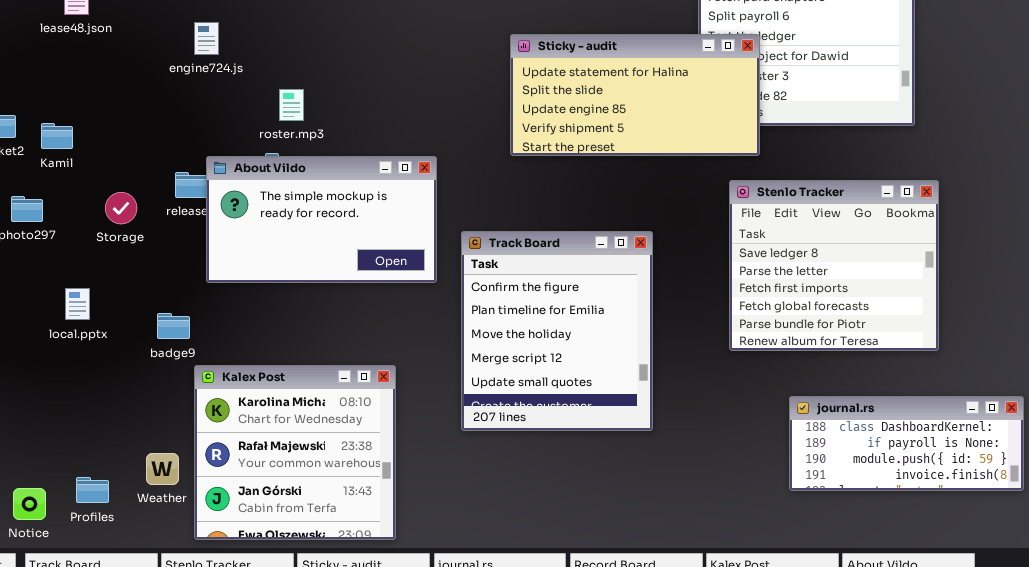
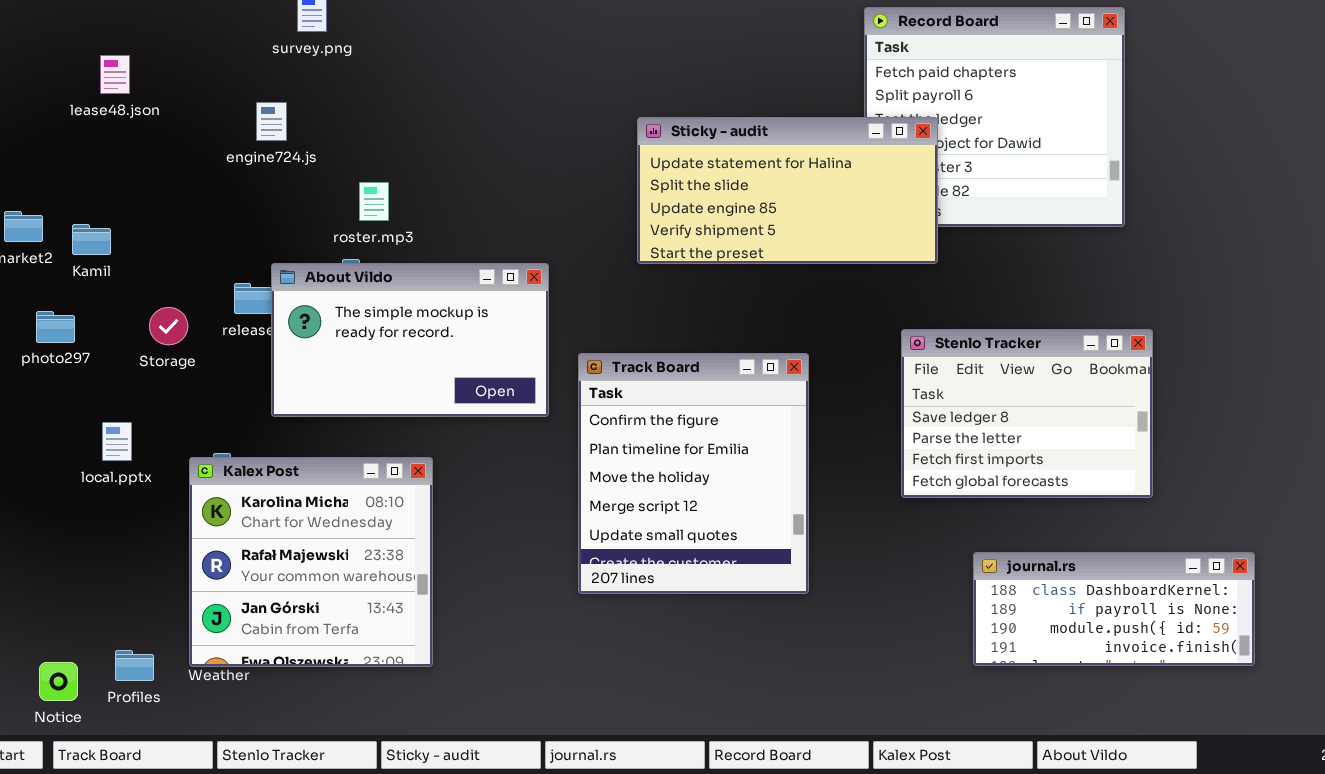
Stenlo Tracker: [729,180,939,351] -> [901,329,1153,498], resized
Kalex Post: [194,365,396,540] -> [189,457,433,667], moved

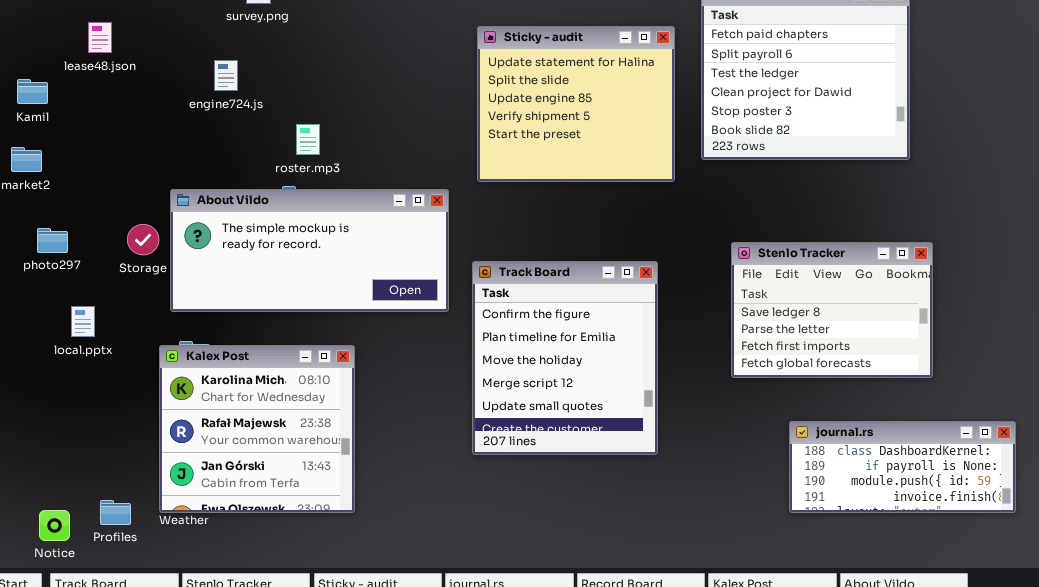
Sticky - audit: [637,117,938,264] -> [477,26,675,182], moved, resized
Kamil: [72,224,111,255] -> [17,79,48,104], moved
About Vildo: [271,263,549,417] -> [170,189,449,312], resized
local.pptx: [102,422,132,461] -> [71,306,95,337], moved

